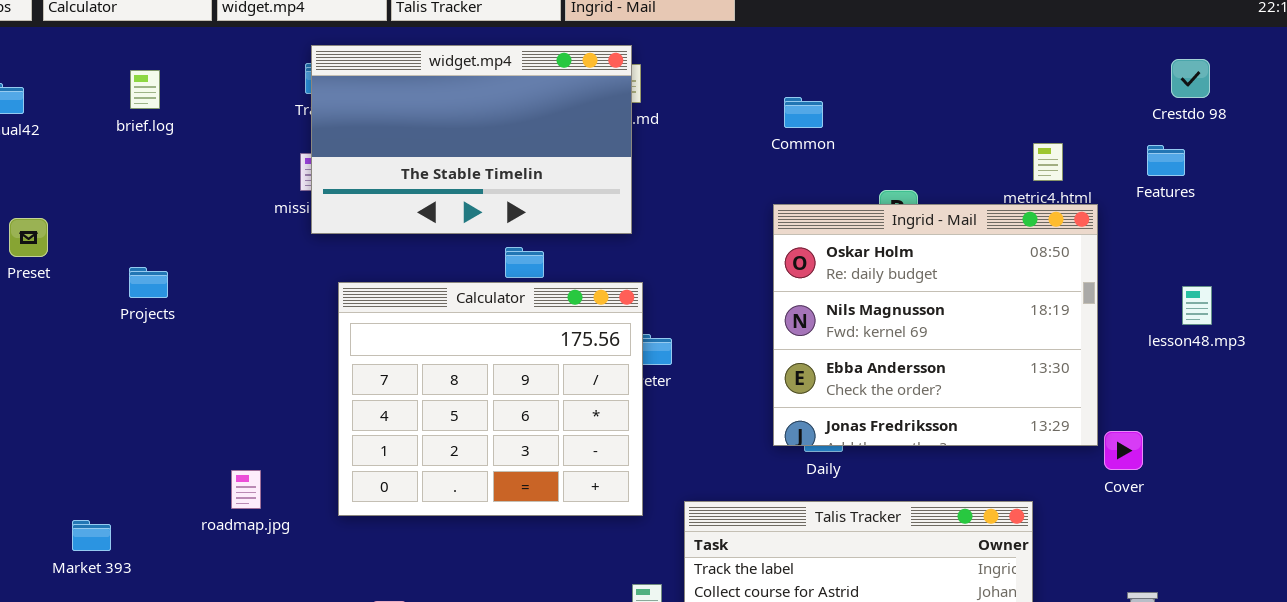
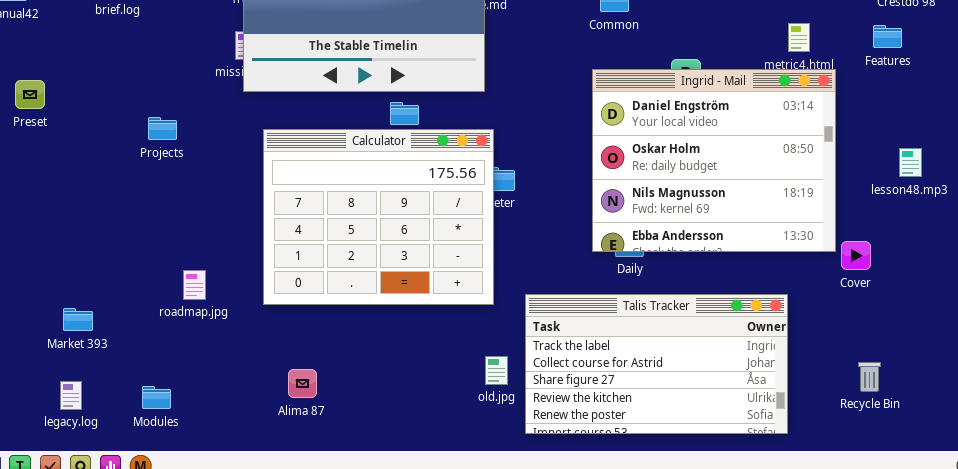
Ingrid - Mail: [773,204,1098,446] -> [592,69,836,252], scrolled up 1 row
Projects: [129,267,168,298] -> [148,117,177,140], moved
lesson48.mp3: [1182,286,1212,325] -> [899,148,922,177], moved

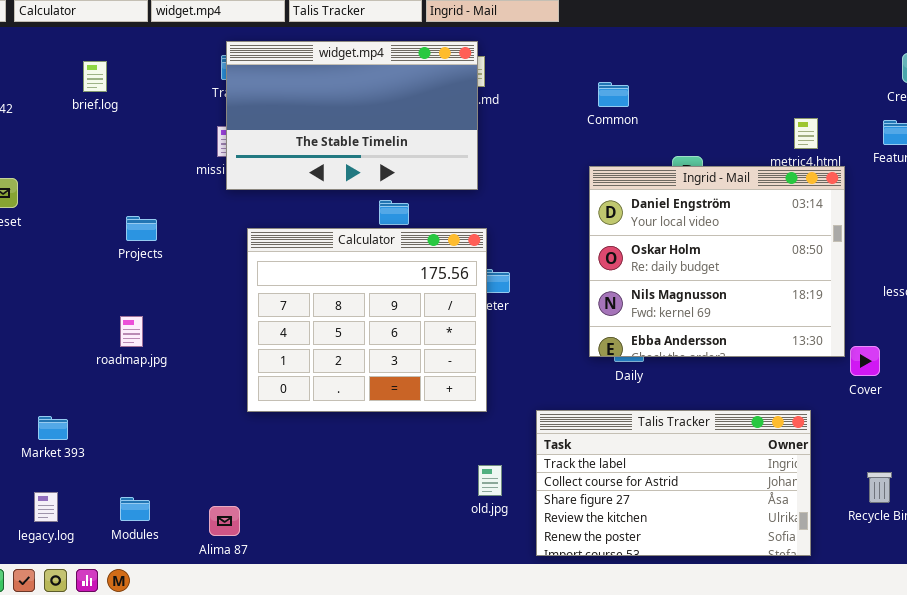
roadmap.jpg: [183,270,206,300] -> [120,316,143,347], moved
Talis Tracker: [525,294,788,434] -> [536,410,811,556], moved
Alima 87: [288,369,317,398] -> [209,506,240,536], moved

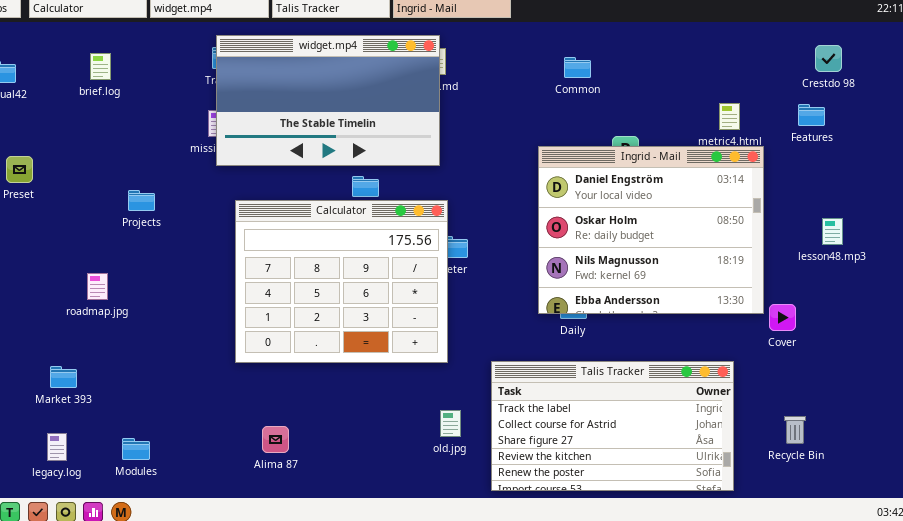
Common: [598,82,629,107] -> [564,57,591,78], moved
roadmap.jpg: [120,316,143,347] -> [87,273,108,300], moved
Alima 87: [209,506,240,536] -> [262,426,289,453], moved

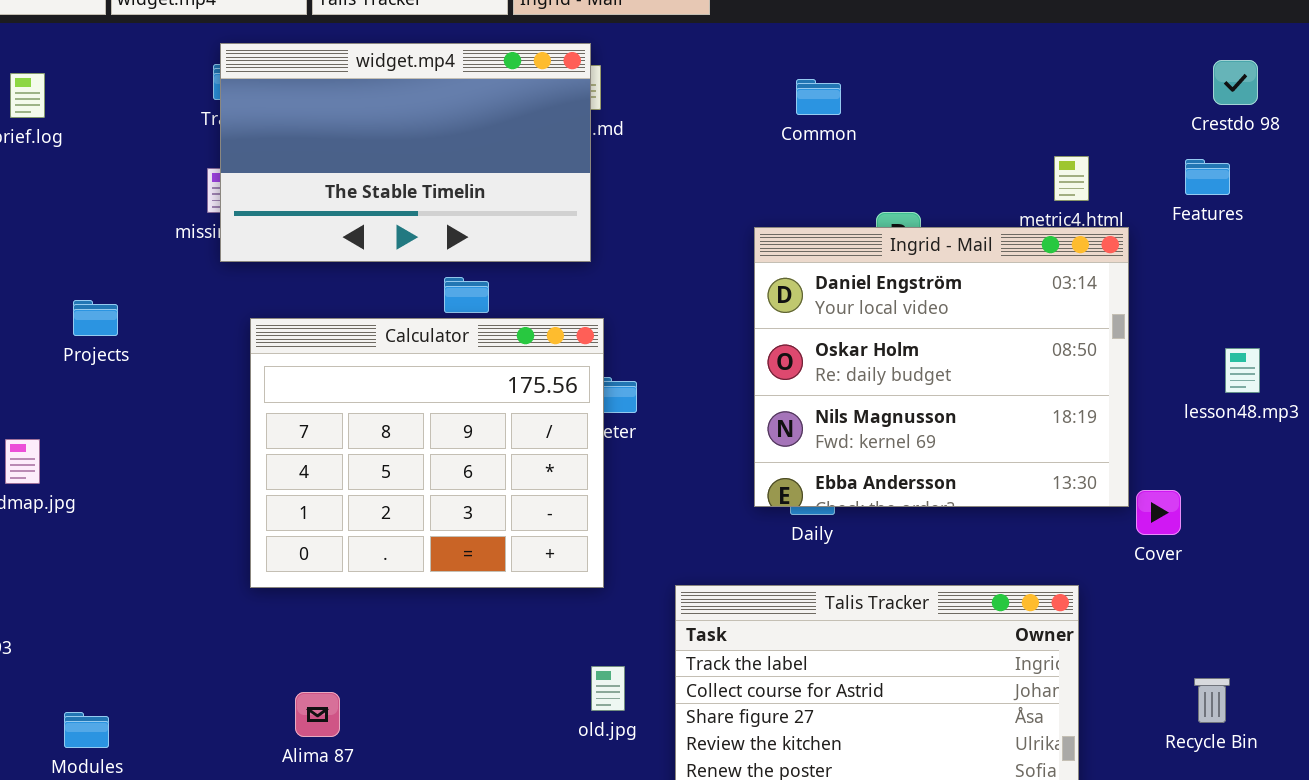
Recycle Bin: [784,416,806,444] -> [1194,678,1230,723], moved

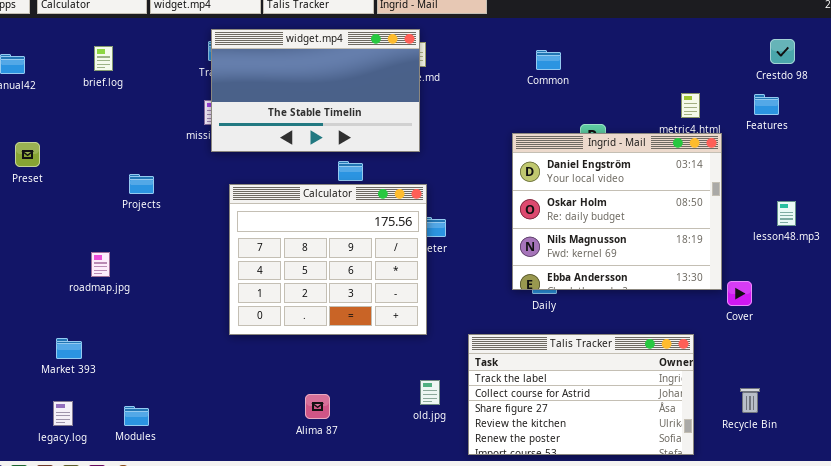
Recycle Bin: [1194,678,1230,723] -> [740,388,760,413], moved
Alima 87: [295,692,340,737] -> [305,394,330,419], moved

